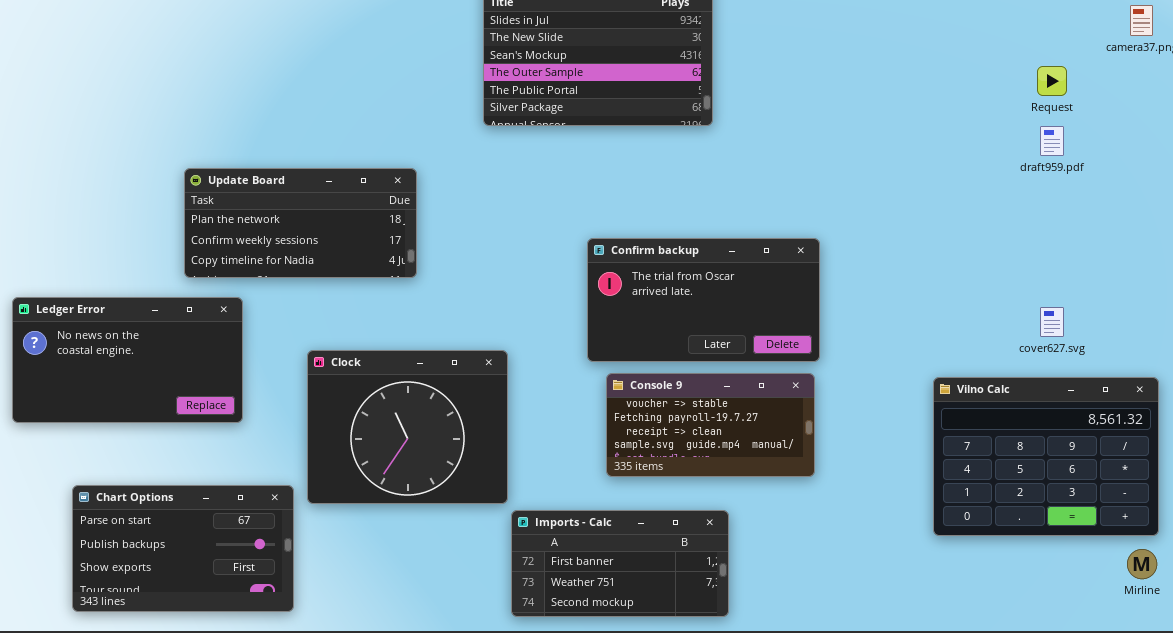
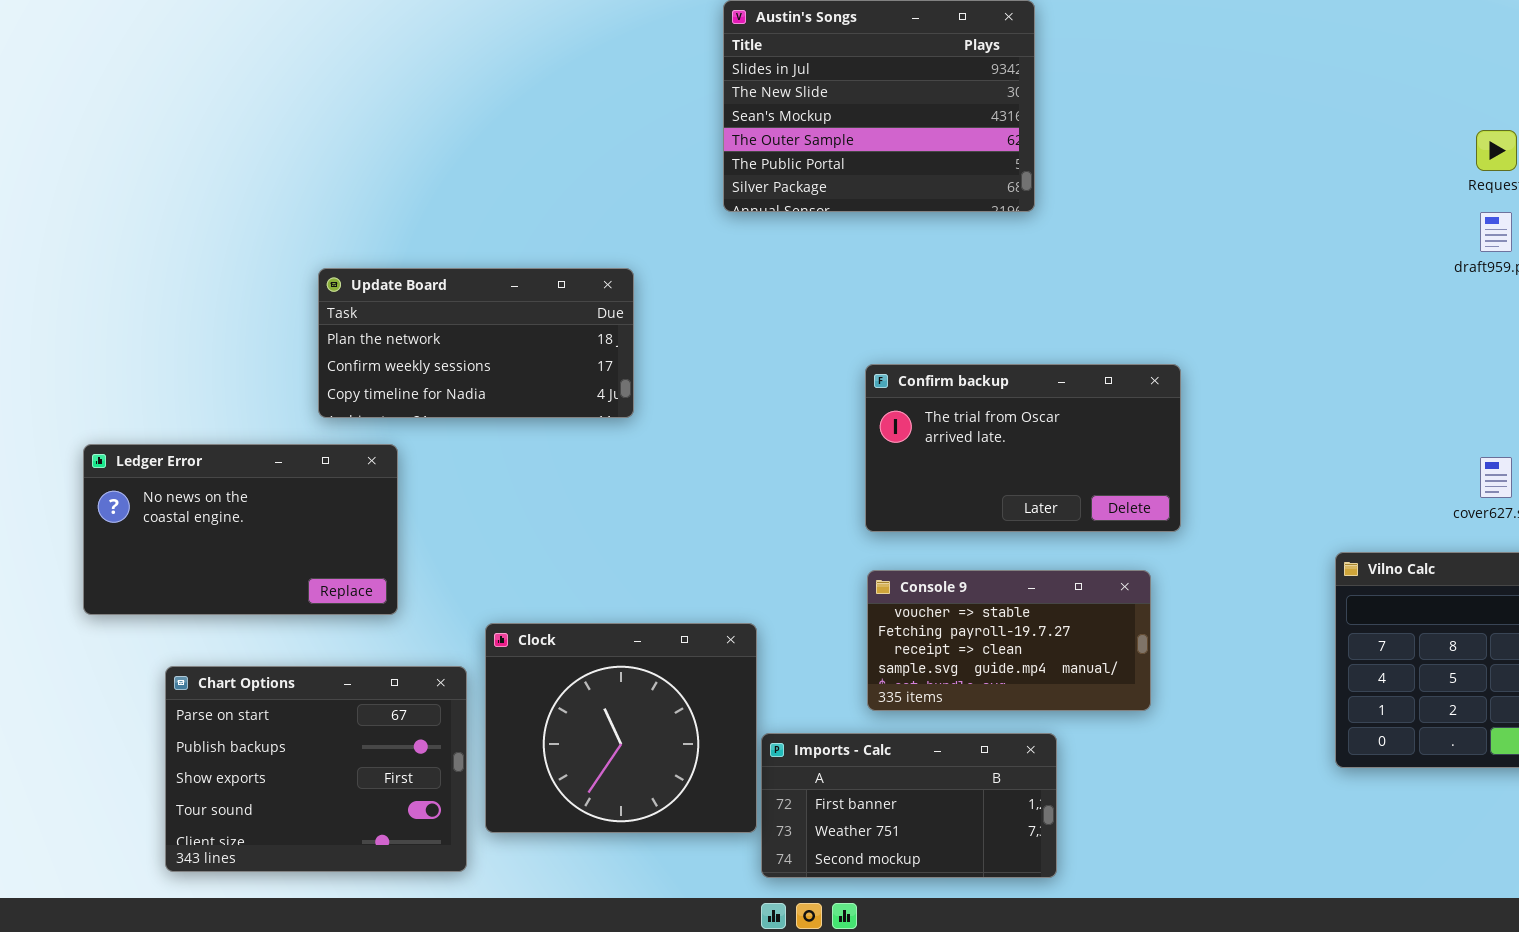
Clock: [307,350,508,504] -> [485,623,757,833], moved
Console 9: [606,373,815,477] -> [867,570,1151,711], moved
Chart Options: [72,485,294,612] -> [165,666,467,872], resized

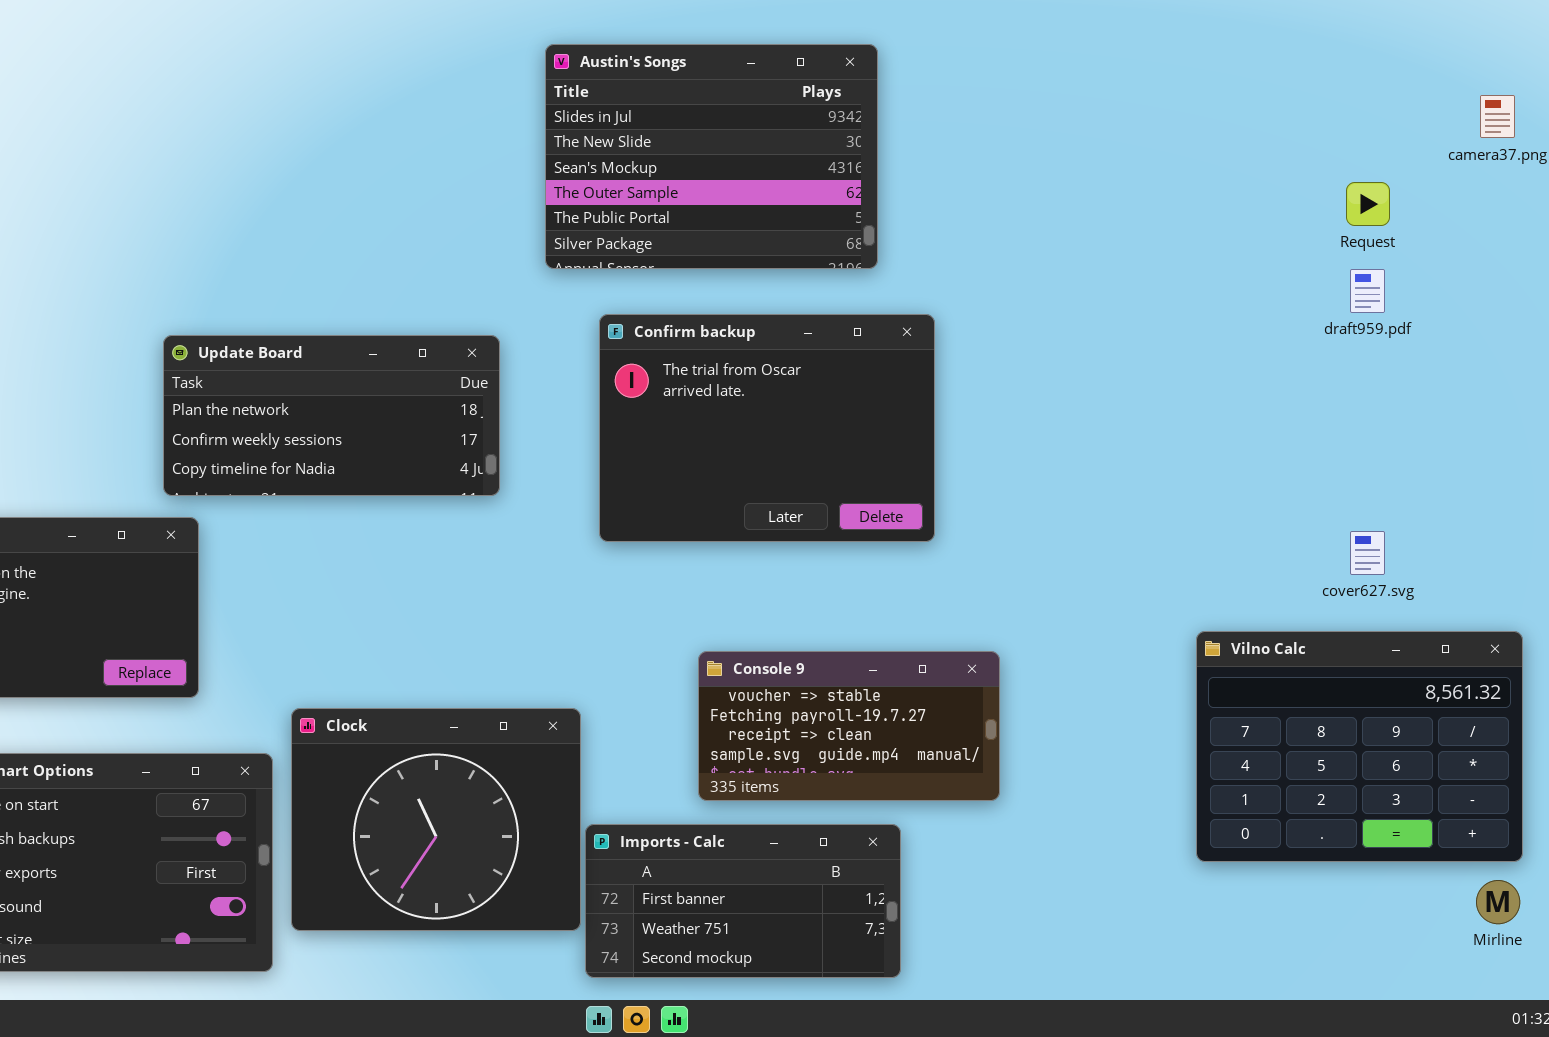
Update Board: [318,268,634,418] -> [163,335,500,496], moved
Confirm backup: [865,364,1181,532] -> [599,314,935,542], moved, resized

